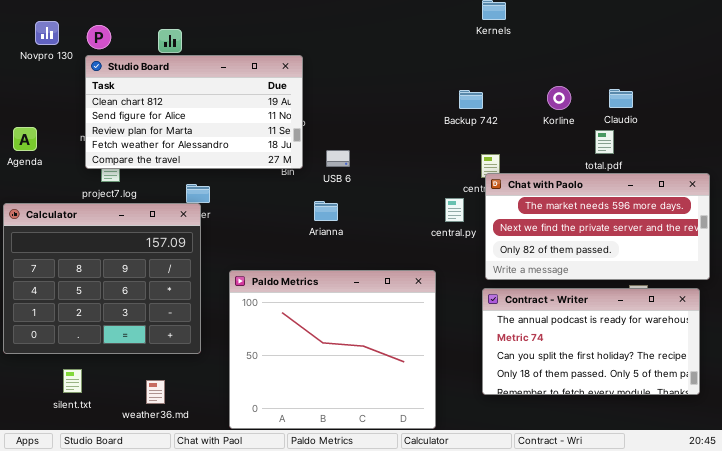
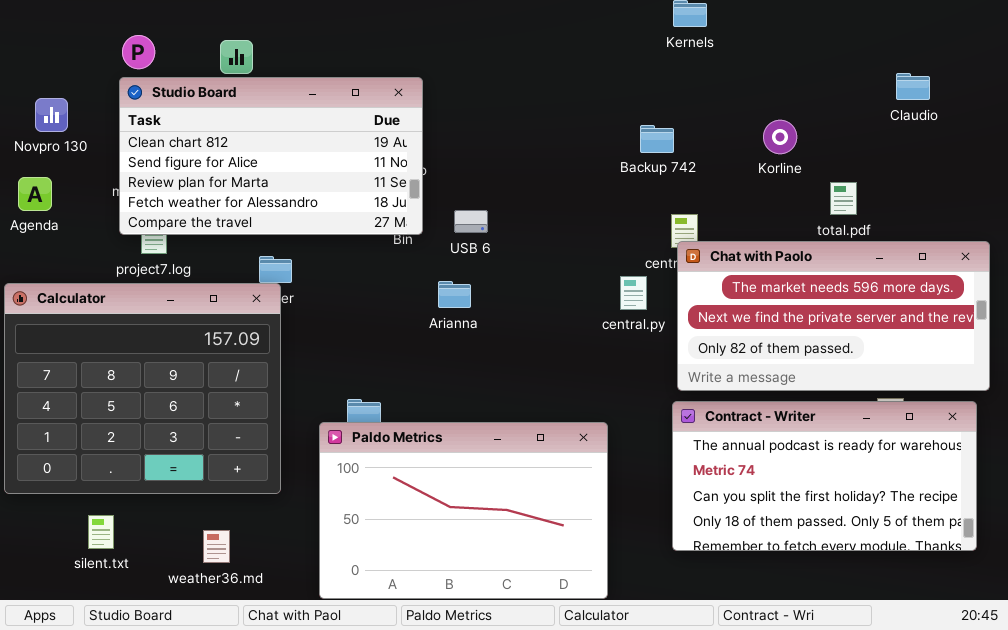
Novpro 130: [35,21,59,45] -> [35,98,68,132], moved
Claudio: [609,89,633,108] -> [896,73,930,100], moved
Paldo Metrics: [229,270,436,429] -> [319,422,608,599], resized

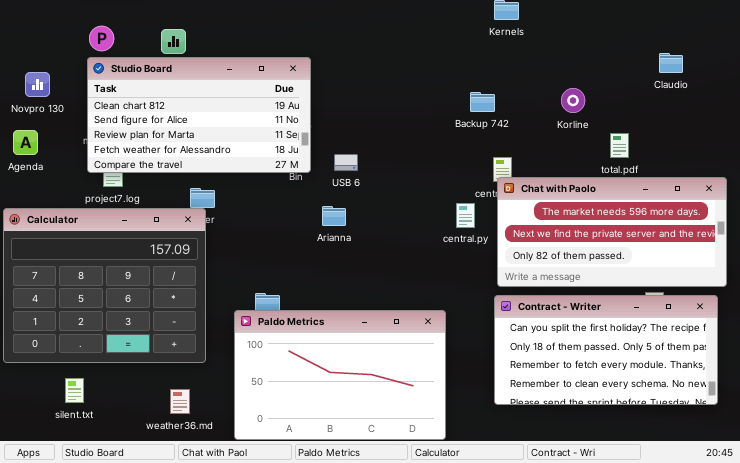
Contract - Writer: [672,401,977,551] -> [494,295,718,405], scrolled down 2 rows
weather36.md: [203,530,230,563] -> [170,389,190,414], moved

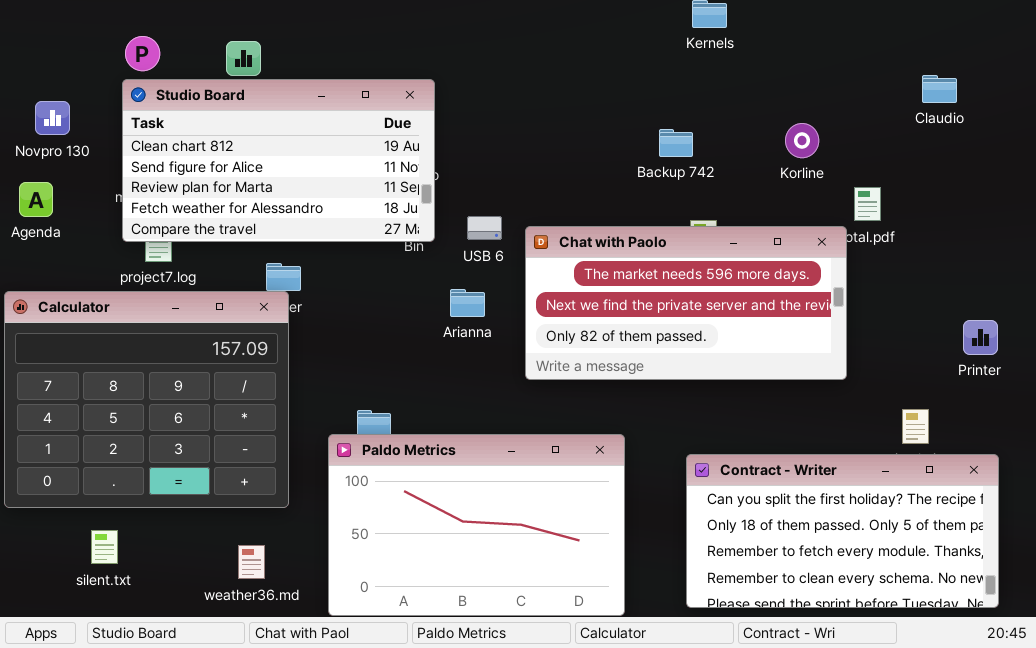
Chat with Paolo: [497,177,727,287] -> [525,226,847,380], moved
Contract - Writer: [494,295,718,405] -> [686,454,999,608], moved

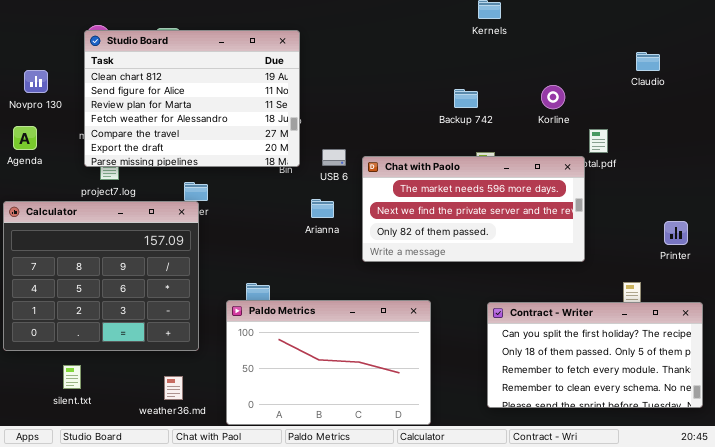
Studio Board: [122,79,435,242] -> [84,30,300,167], resized
Contract - Writer: [686,454,999,608] -> [487,302,703,408], moved

